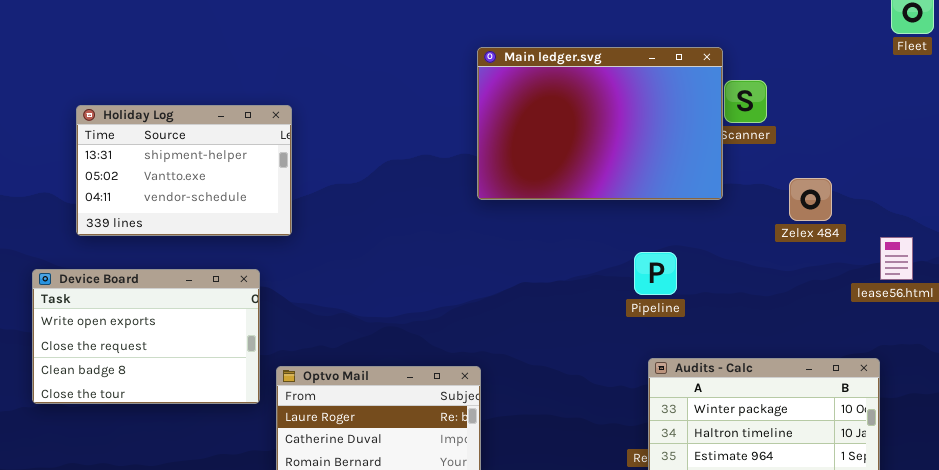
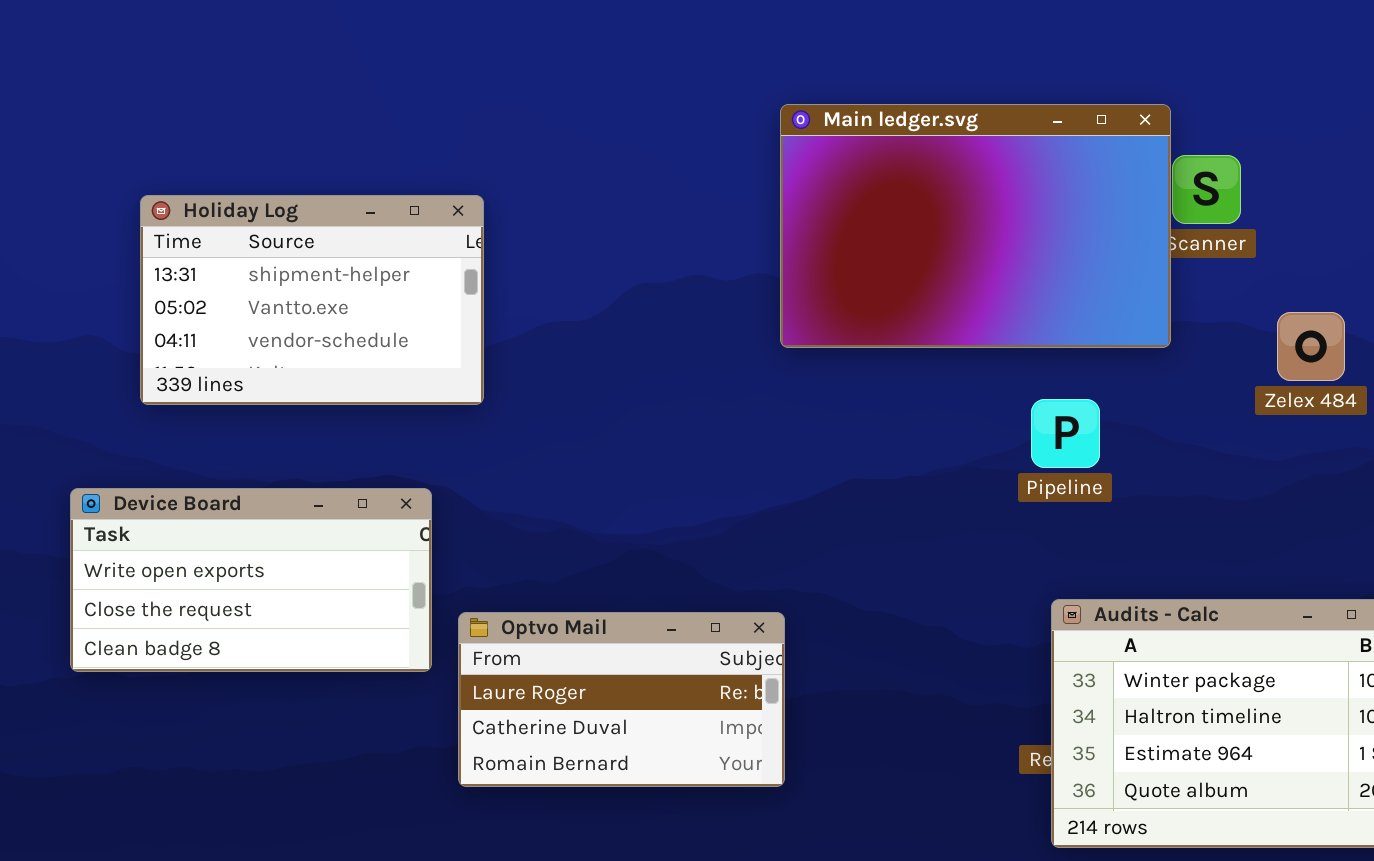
Pipeline: [634,252,677,295] -> [1031,399,1100,468], moved
Device Board: [32,269,260,404] -> [70,488,432,672], resized

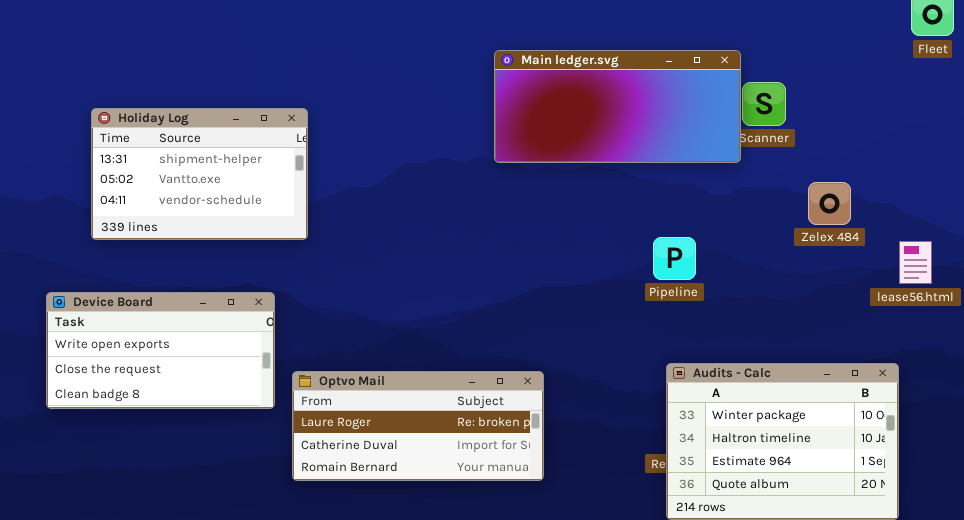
Main ledger.svg: [780,104,1171,348] -> [494,50,741,163], resized
Optvo Mail: [458,612,785,787] -> [292,371,544,481], resized

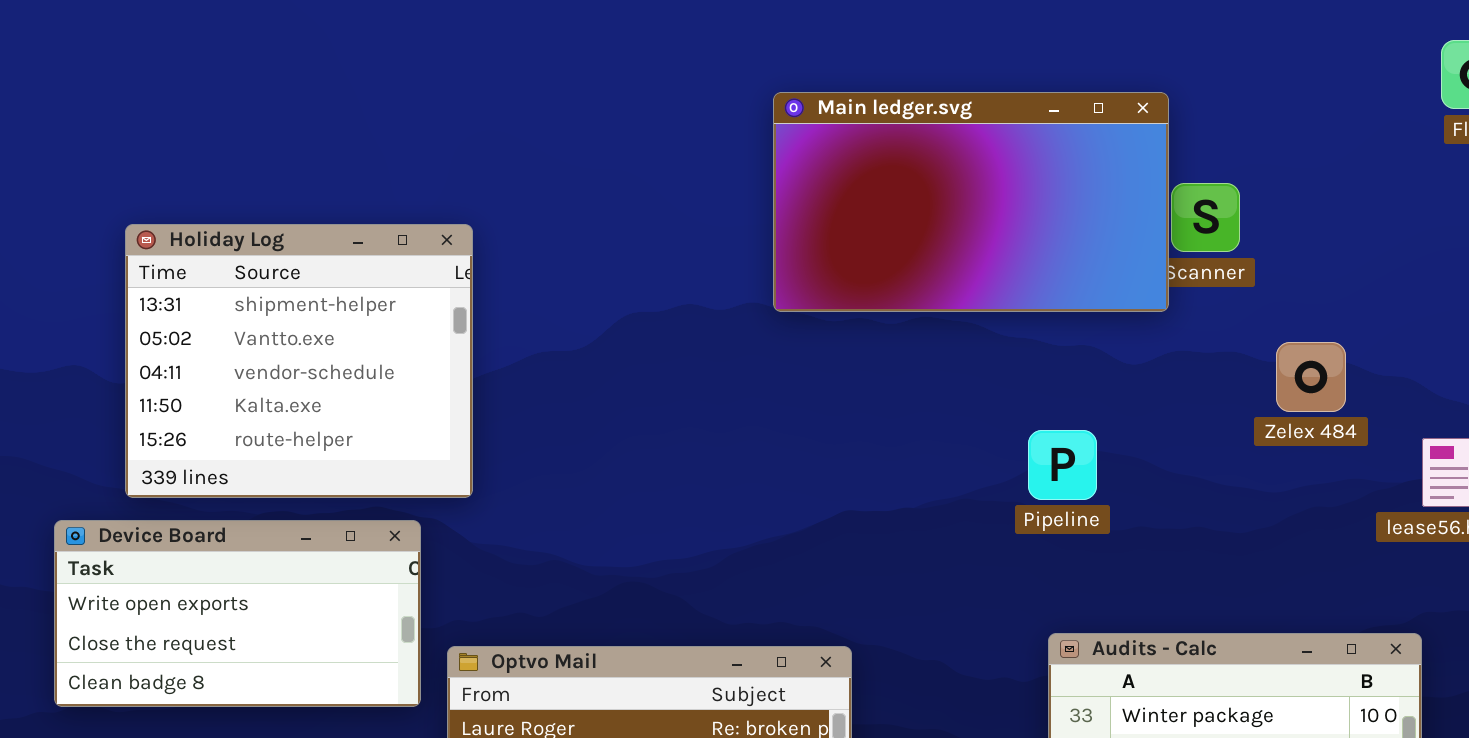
Main ledger.svg: [494,50,741,163] -> [773,92,1169,312], resized
Holiday Log: [91,108,308,240] -> [125,224,473,498], resized

